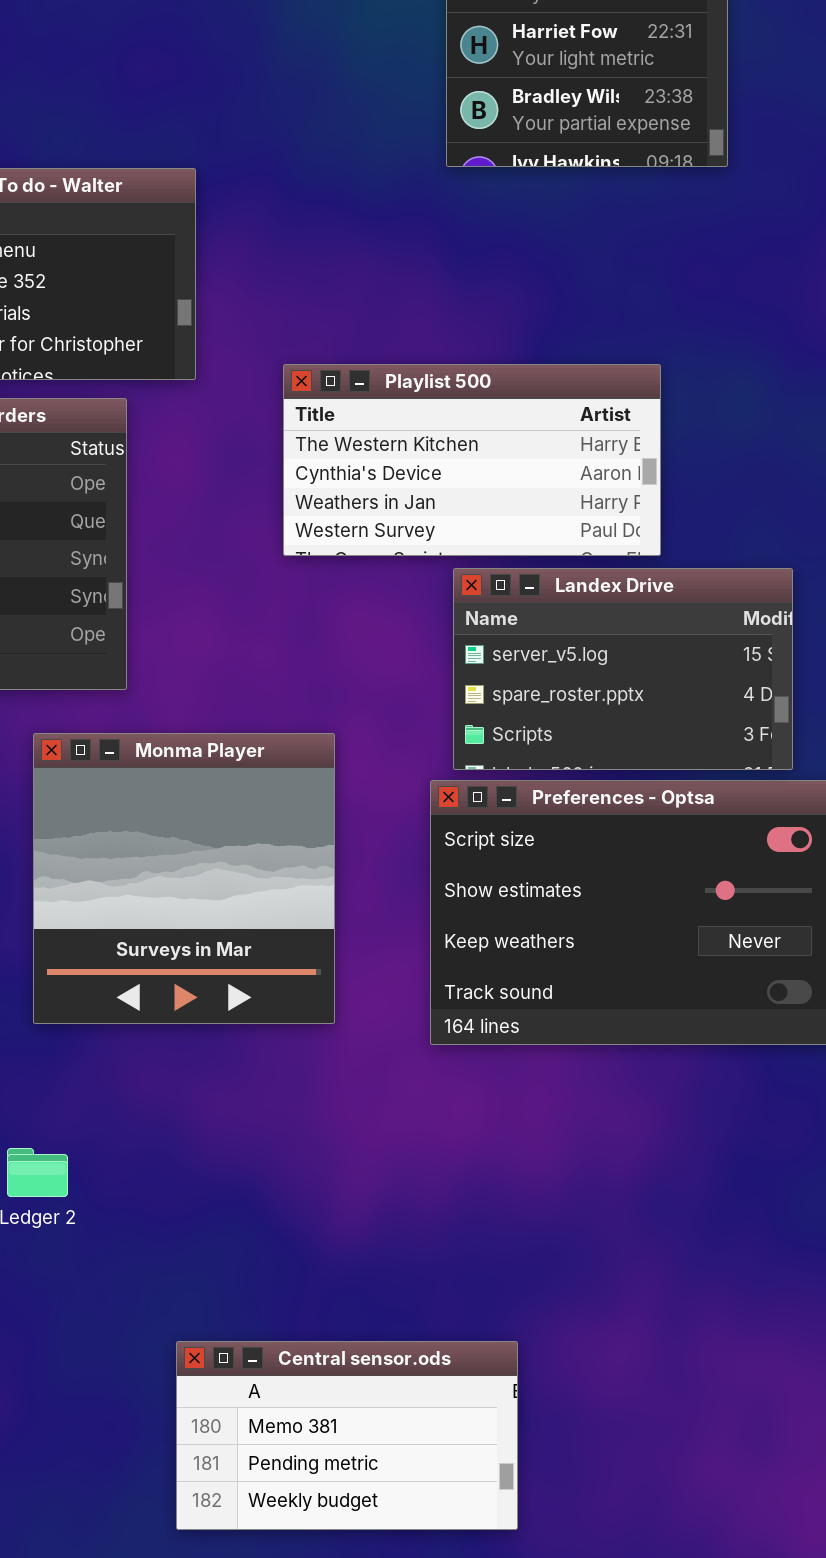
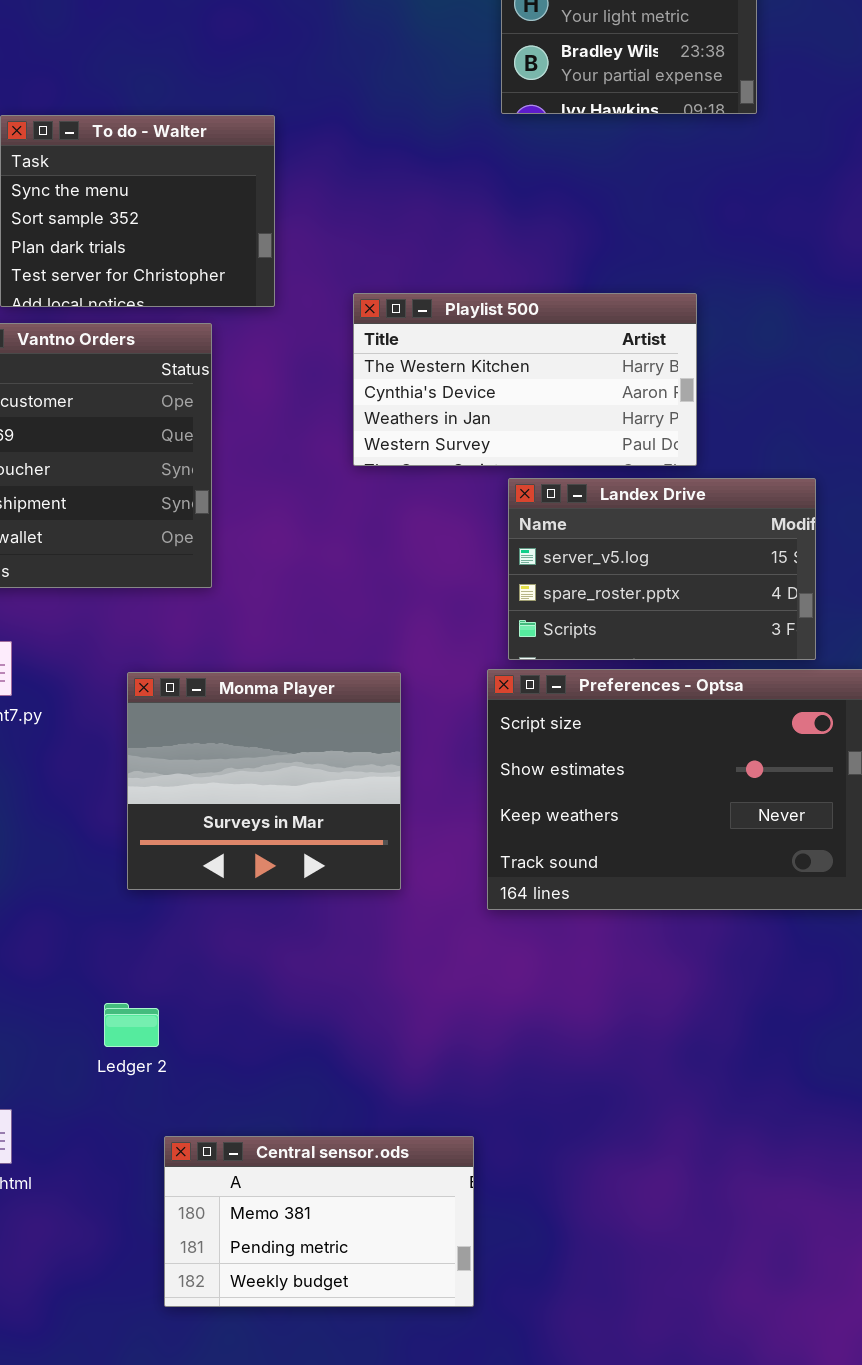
Monma Player: [33,733,335,1024] -> [127,672,401,890], resized
Central sensor.ods: [176,1341,518,1530] -> [164,1136,474,1307], moved

